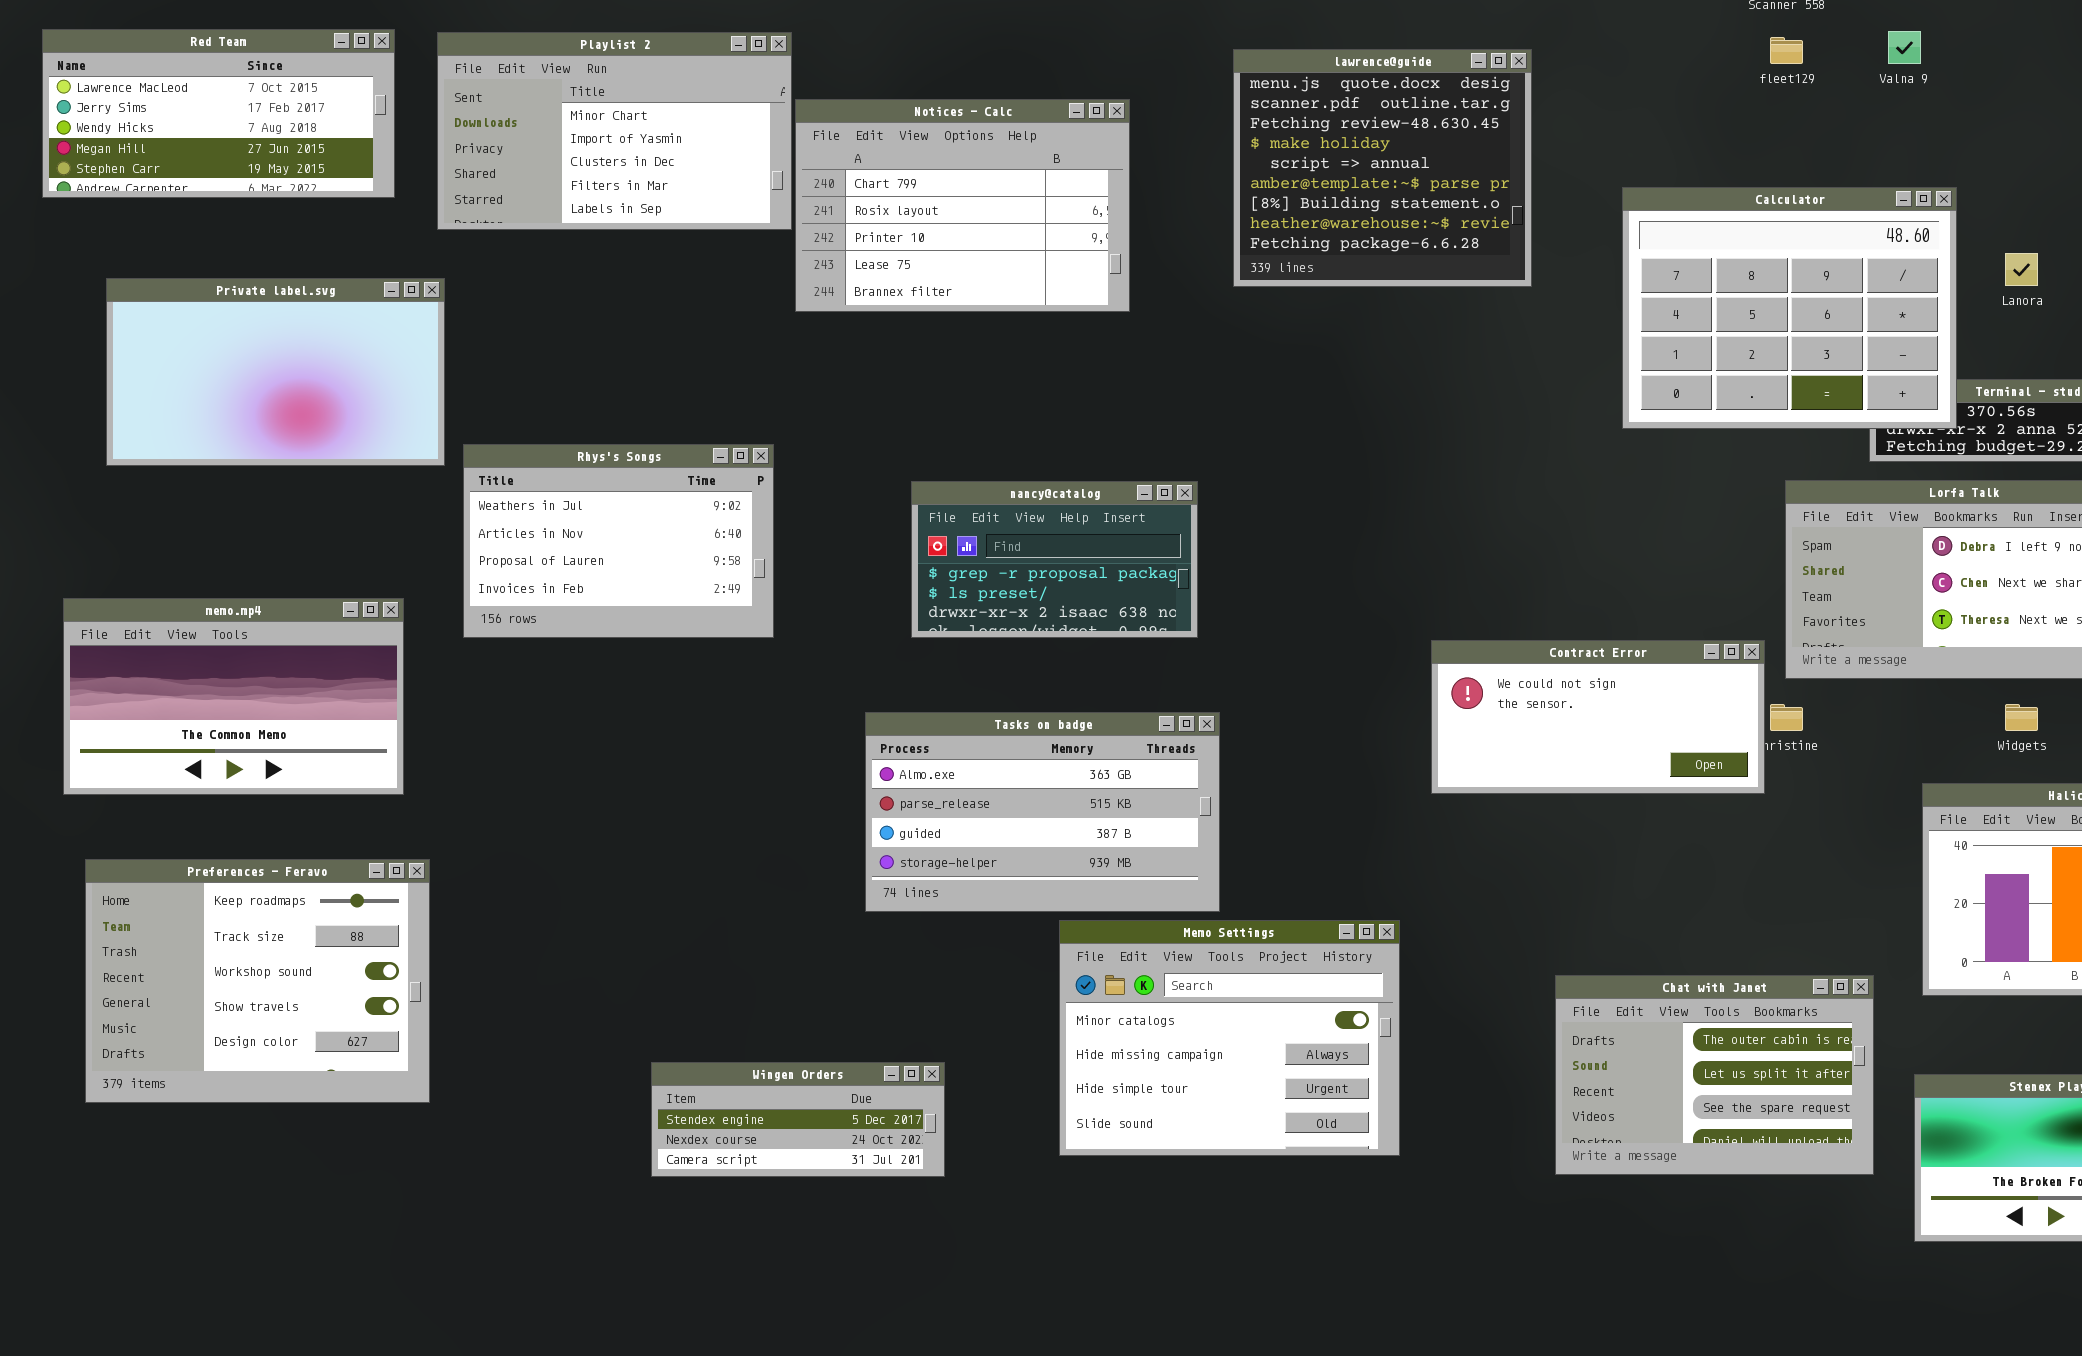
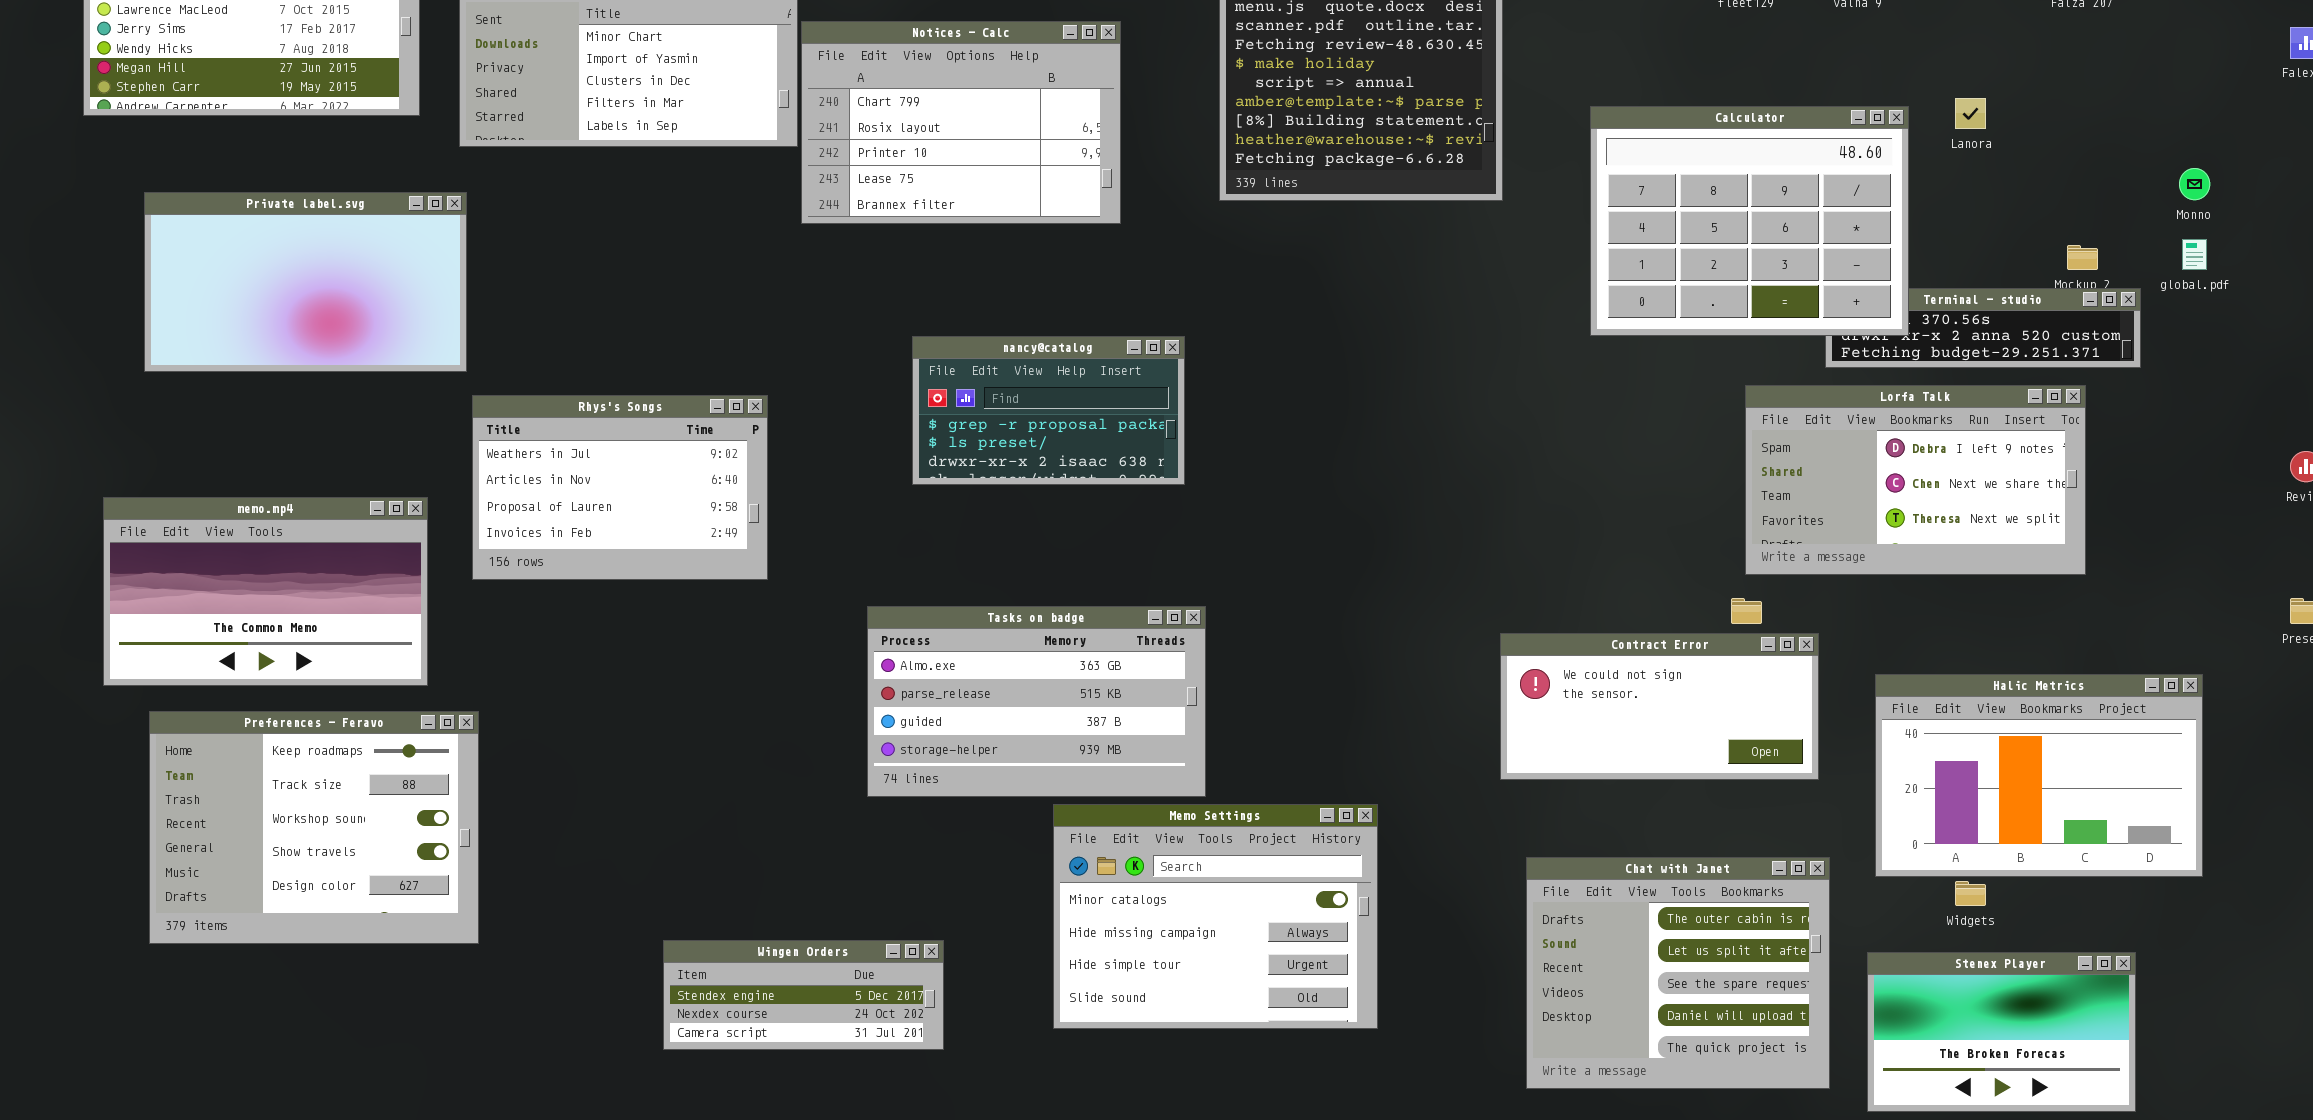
Lanora: [2005,253,2038,286] -> [1955,98,1986,129], moved
Rhys's Songs: [463,444,774,638] -> [472,395,768,580], moved
nancy@catalog: [911,481,1198,638] -> [912,336,1185,485], moved
Contract Error: [1431,640,1765,794] -> [1500,633,1819,780], moved
Widgets: [2005,704,2038,731] -> [1955,881,1986,906], moved
Preferences - Feravo: [85,859,430,1103] -> [149,711,479,944], moved
Chat with Janet: [1555,975,1874,1175] -> [1526,857,1830,1089], resized

